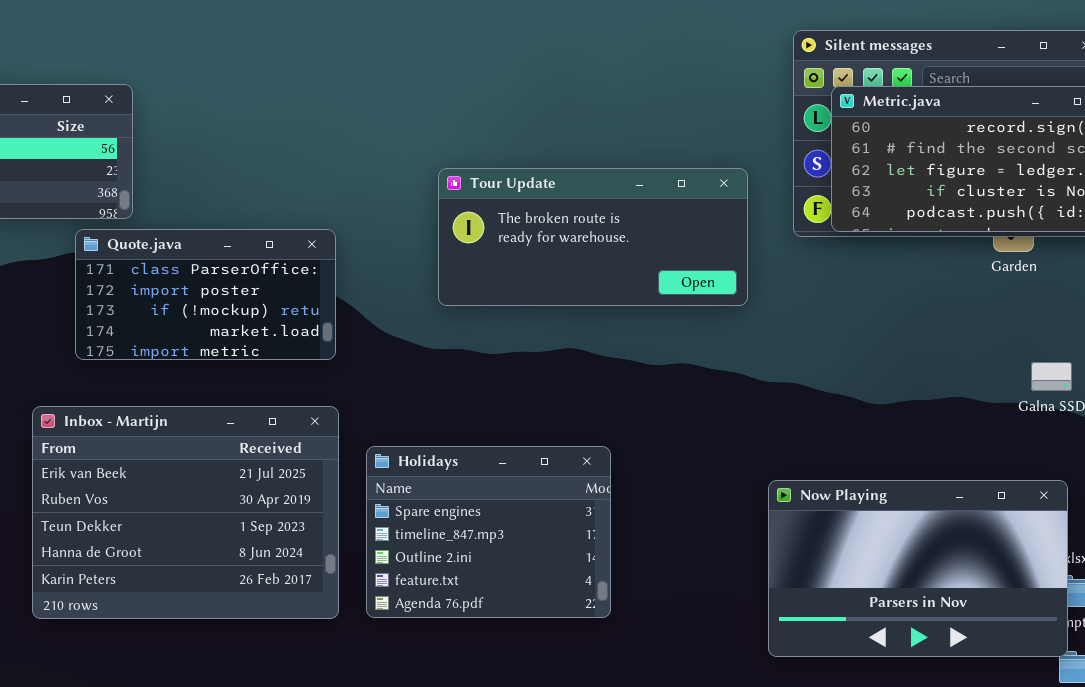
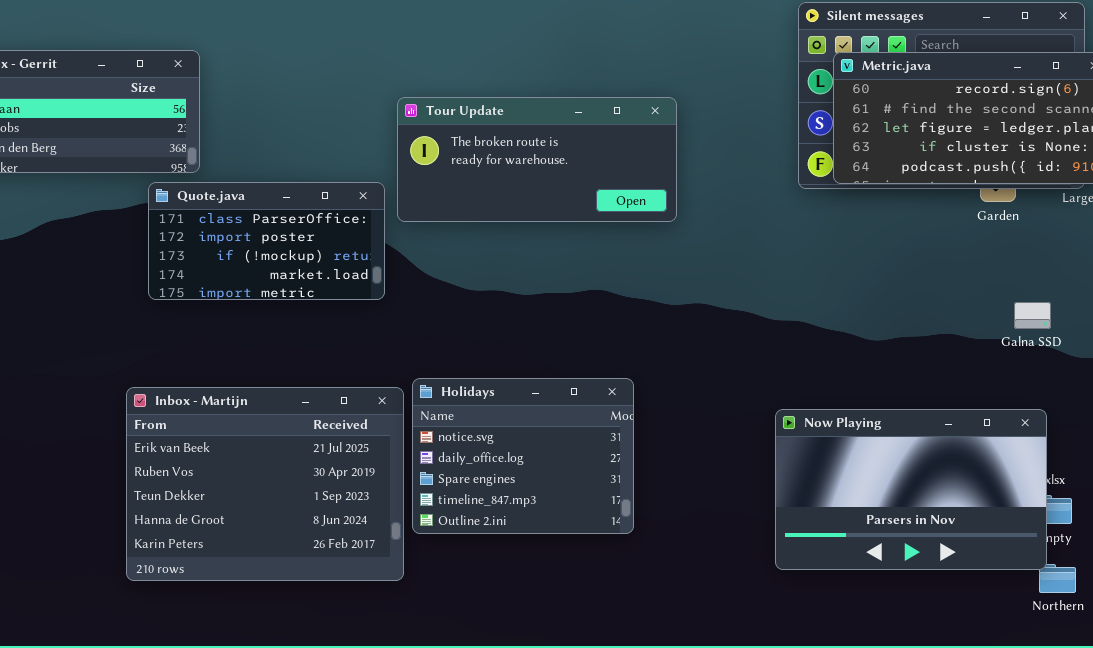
Tour Update: [438,168,748,306] -> [397,97,677,222], moved
Inbox - Martijn: [32,406,339,619] -> [126,387,404,581], moved
Holidays: [366,446,611,618] -> [412,378,634,534], scrolled up 2 rows

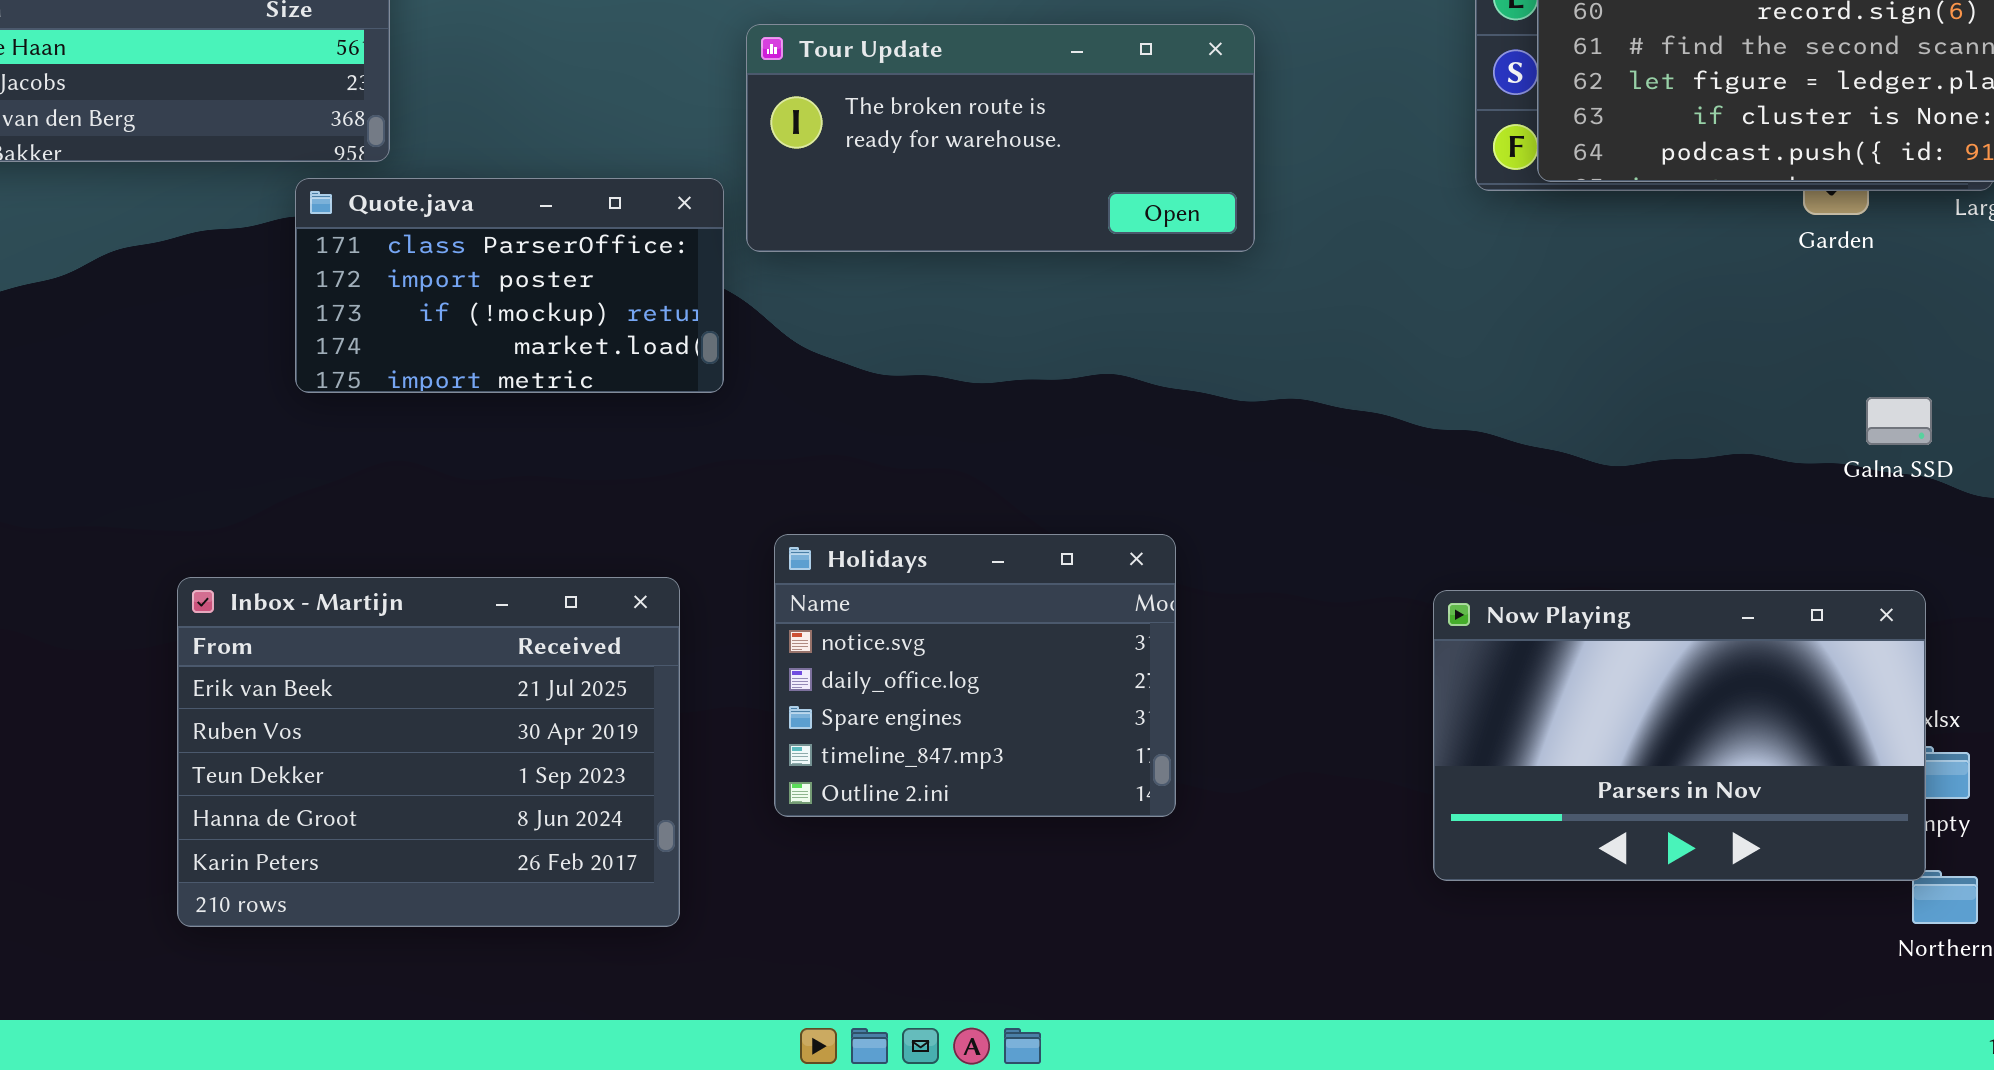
Inbox - Martijn: [126,387,404,581] -> [177,577,680,927], moved

